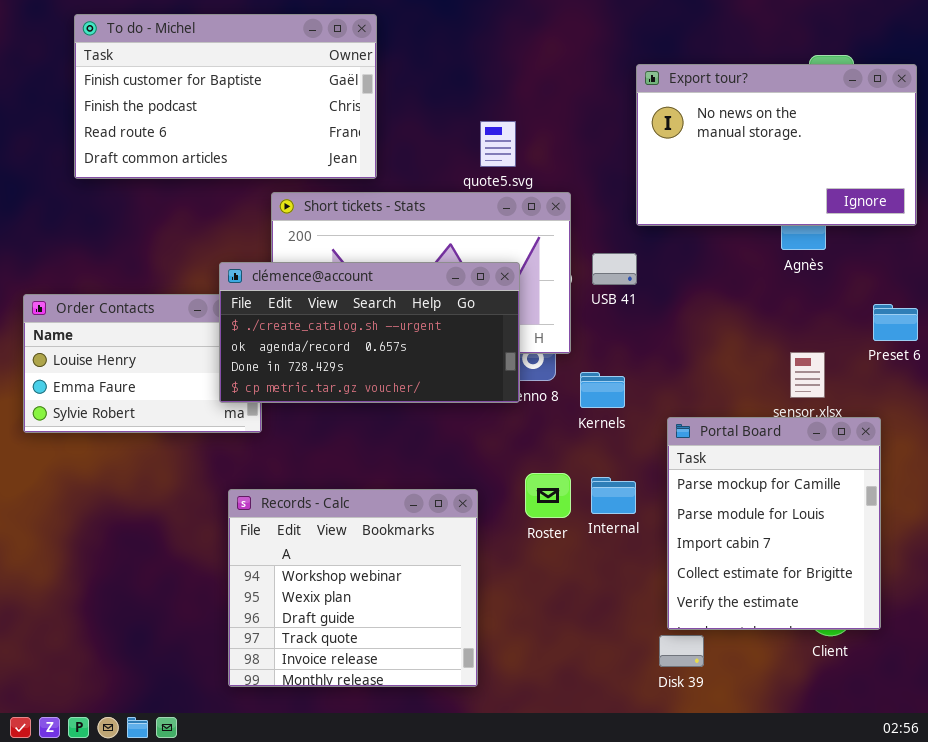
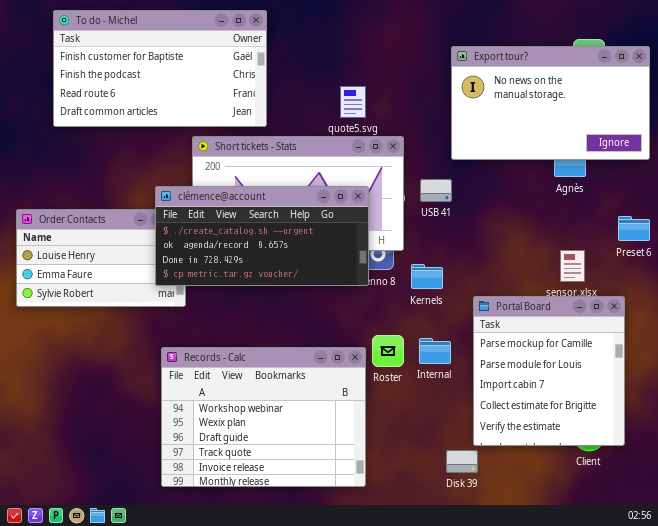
Records - Calc: [228,489,478,687] -> [161,347,366,487], resized
Disk 39: [659,635,704,667] -> [446,450,478,473], moved

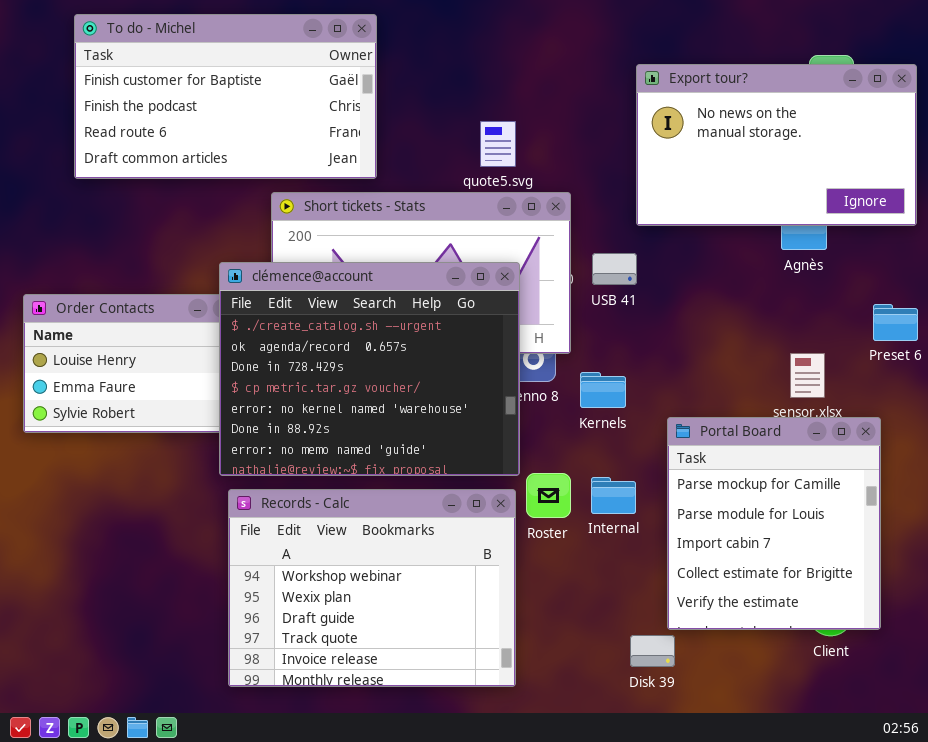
clémence@account: [155,186,369,286] -> [219,262,520,476], resized

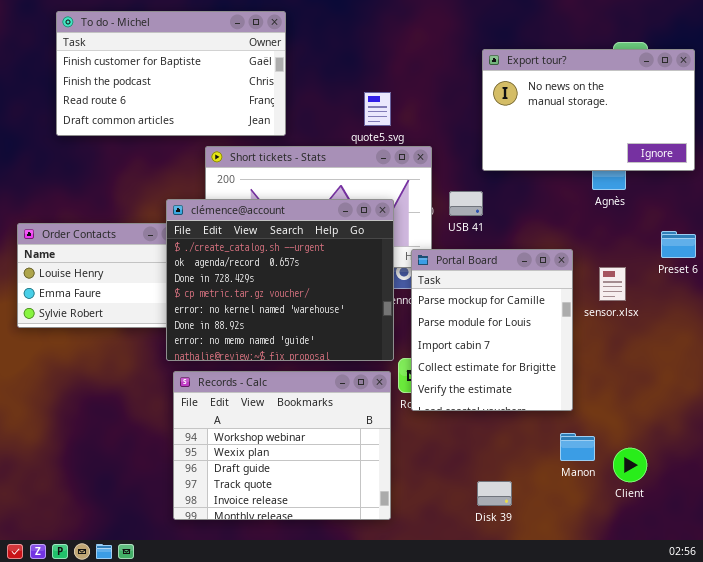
Portal Board: [667,417,881,630] -> [411,249,573,411], moved

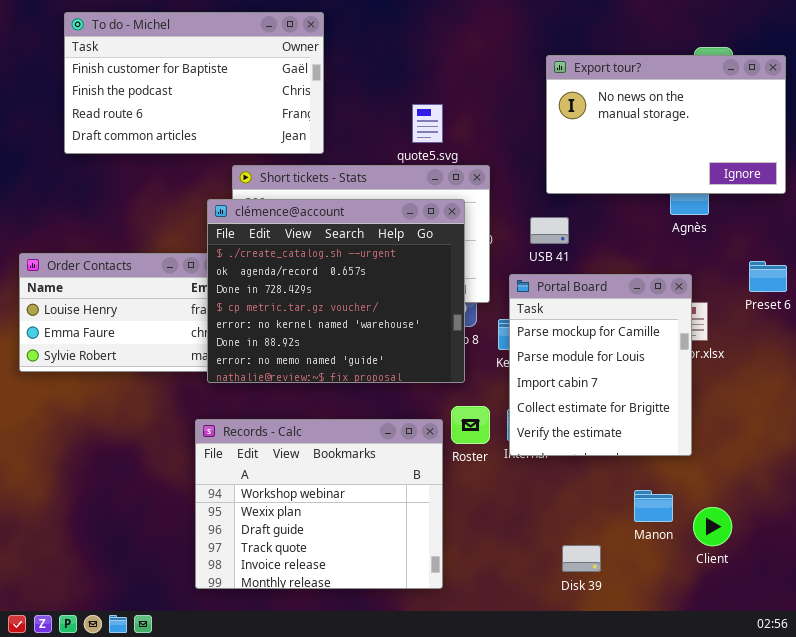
USB 41: [449,191,483,216] -> [530,217,569,244], moved
clémence@account: [166,199,394,361] -> [207,199,465,383], moved
Portal Board: [411,249,573,411] -> [509,274,692,456], moved
Disk 39: [477,481,512,506] -> [562,545,601,572], moved

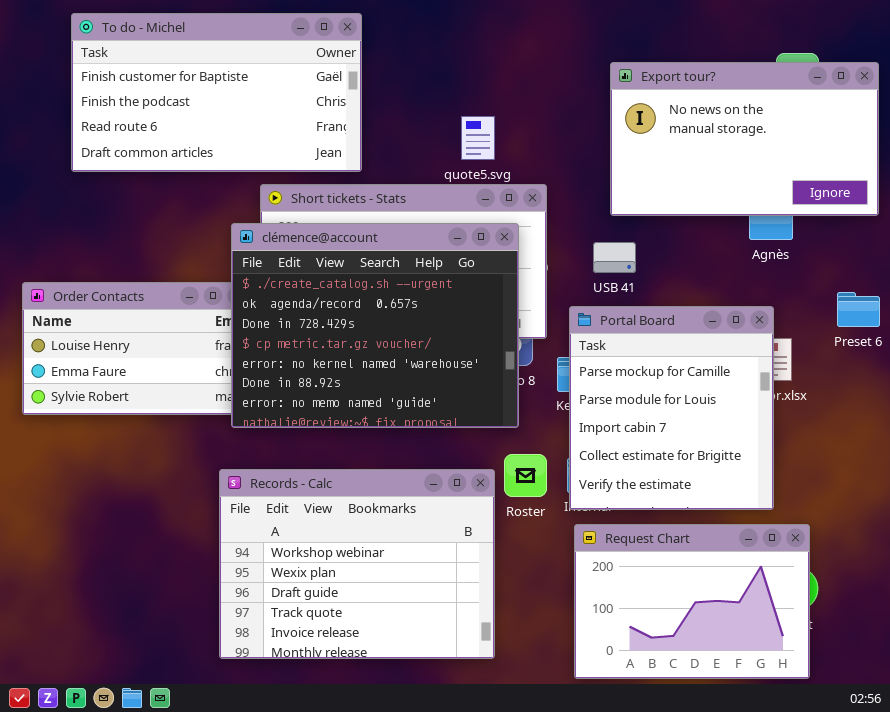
Request Chart: none -> [574,524,810,679], opened

